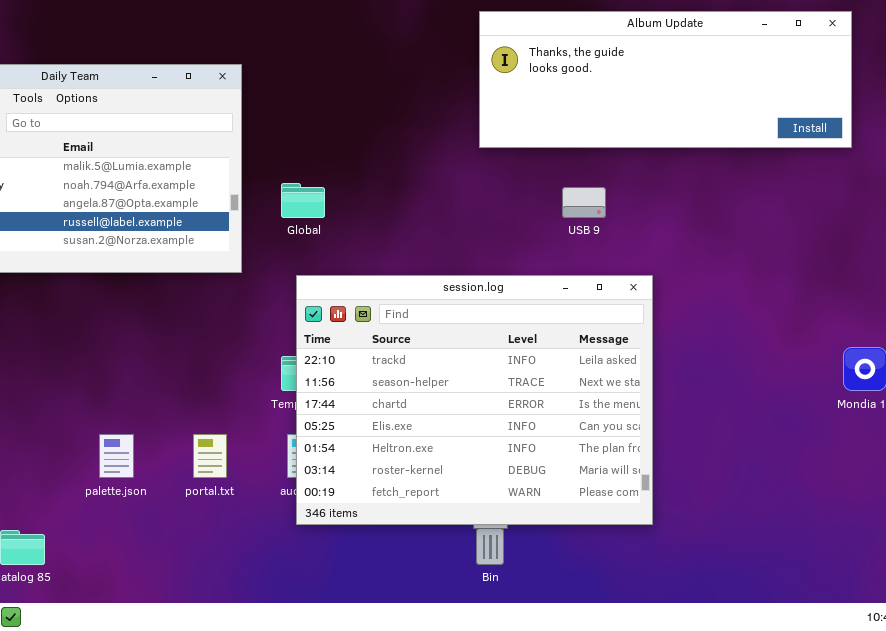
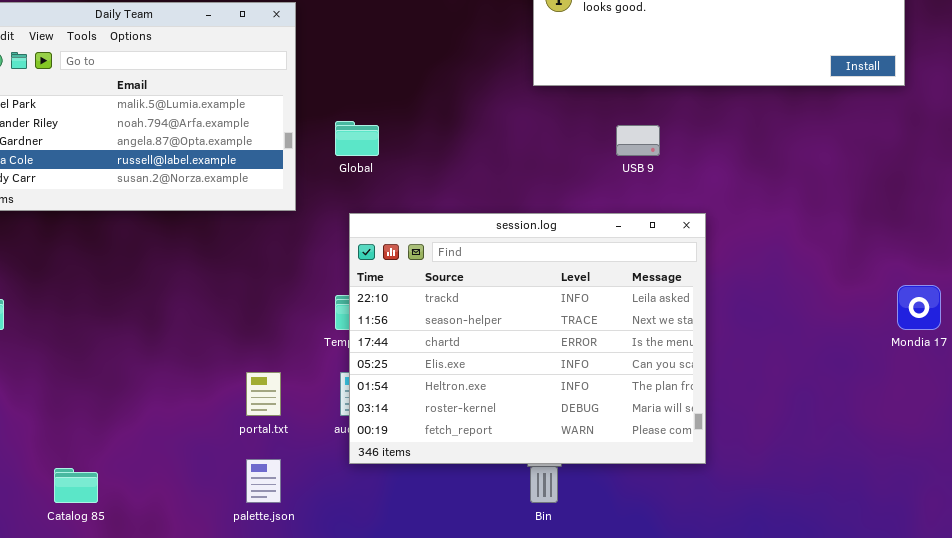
palette.json: [99,434,134,478] -> [246,459,281,503], moved

